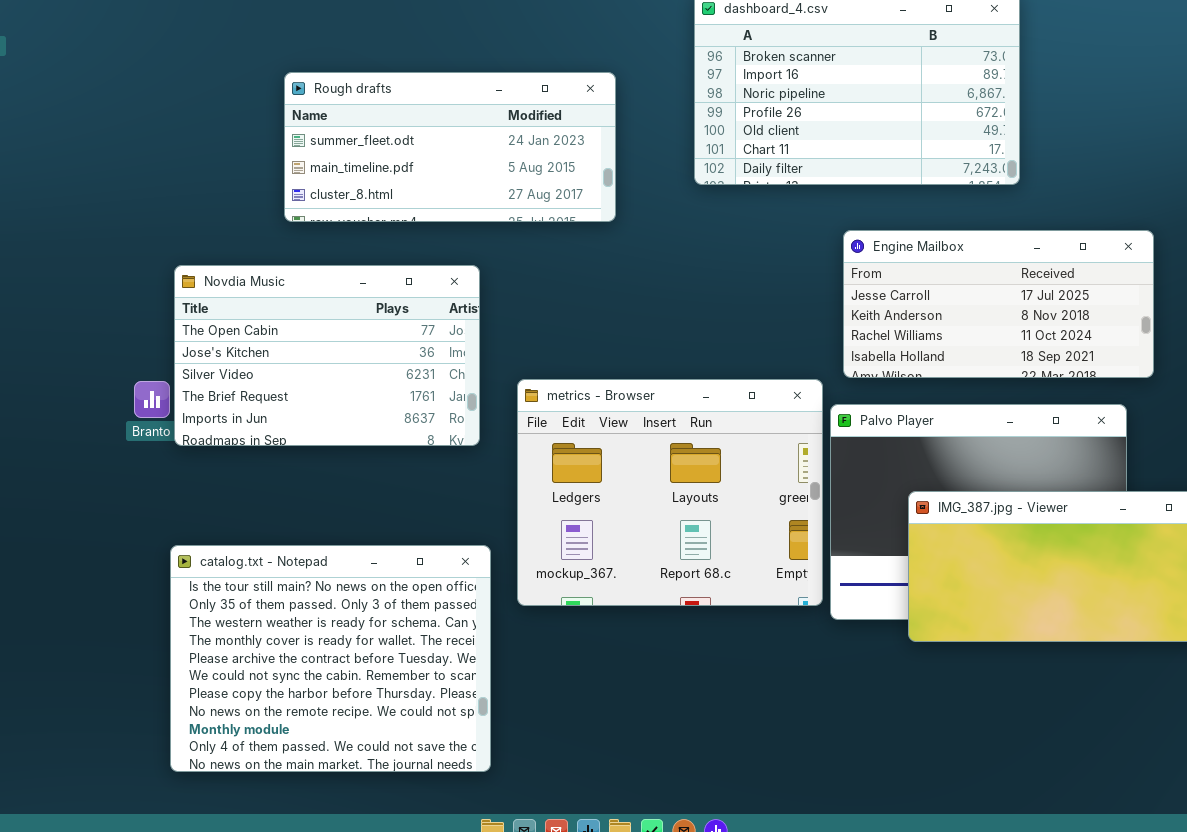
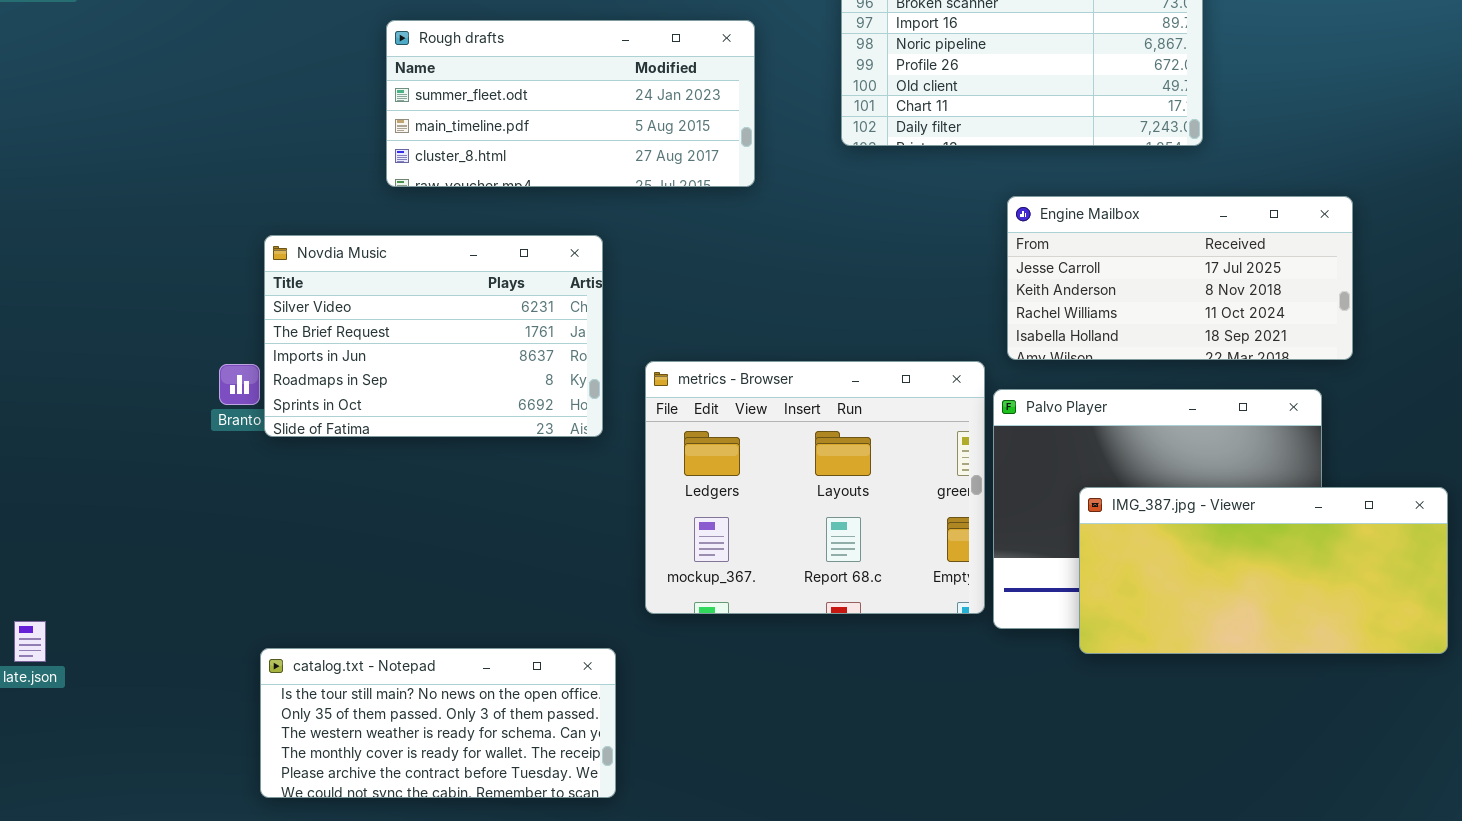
Novdia Music: [174,265,480,446] -> [264,235,603,437], scrolled down 2 rows
catalog.txt - Notepad: [170,545,491,772] -> [260,648,616,798], resized

